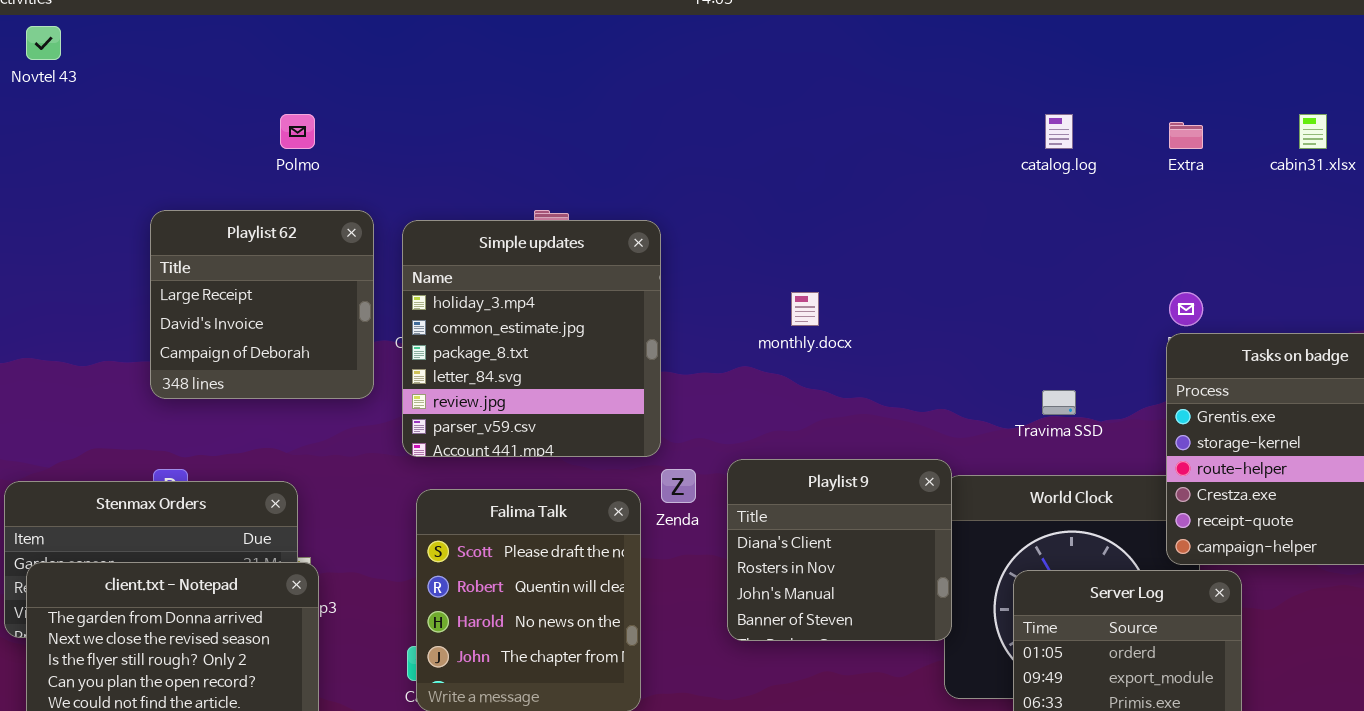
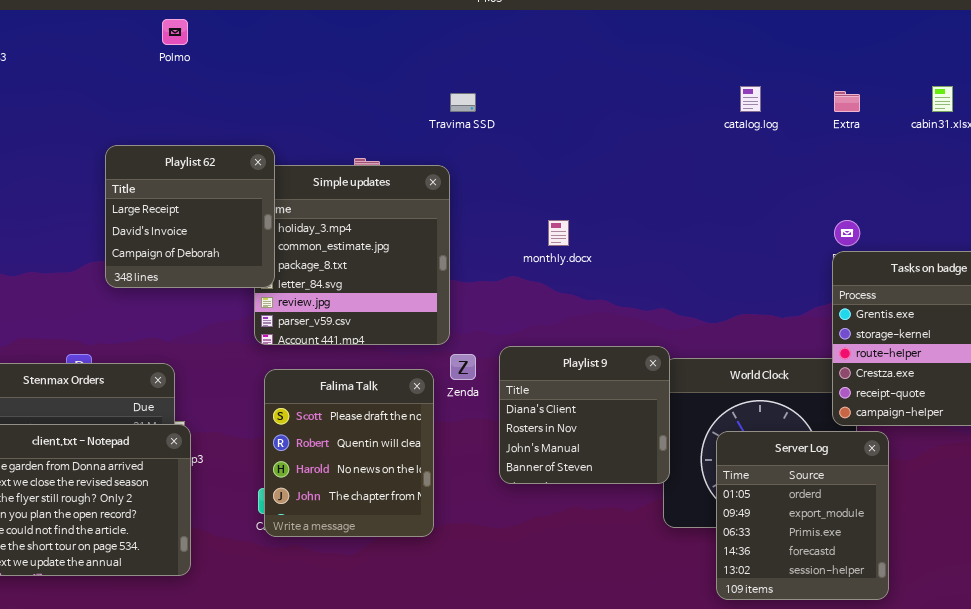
Polmo: [280,114,315,149] -> [162,19,188,45], moved
Playlist 62: [150,210,374,399] -> [105,145,275,288], moved
Travima SSD: [1042,390,1076,415] -> [450,93,476,112], moved

